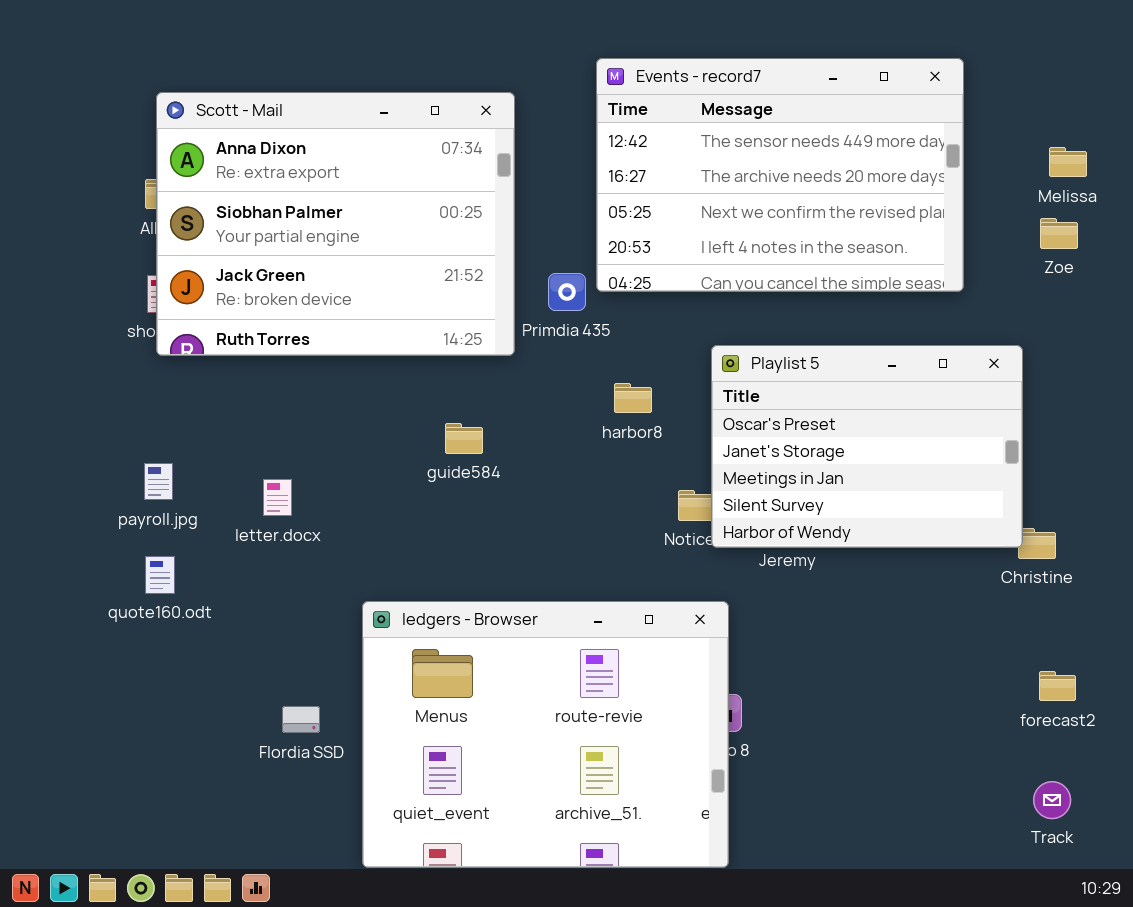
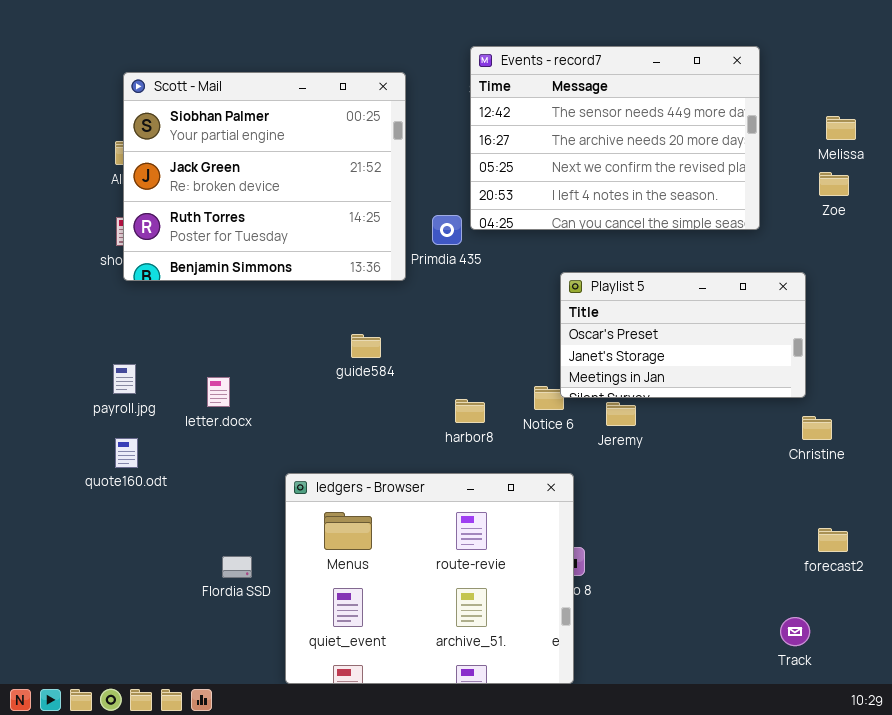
Scott - Mail: [156,92,515,356] -> [123,72,406,281], scrolled down 1 row
Playlist 5: [711,345,1023,548] -> [560,272,806,398], resized
harbor8: [614,383,652,413] -> [455,399,485,423], moved
Track: [1033,781,1071,819] -> [780,617,810,646], moved

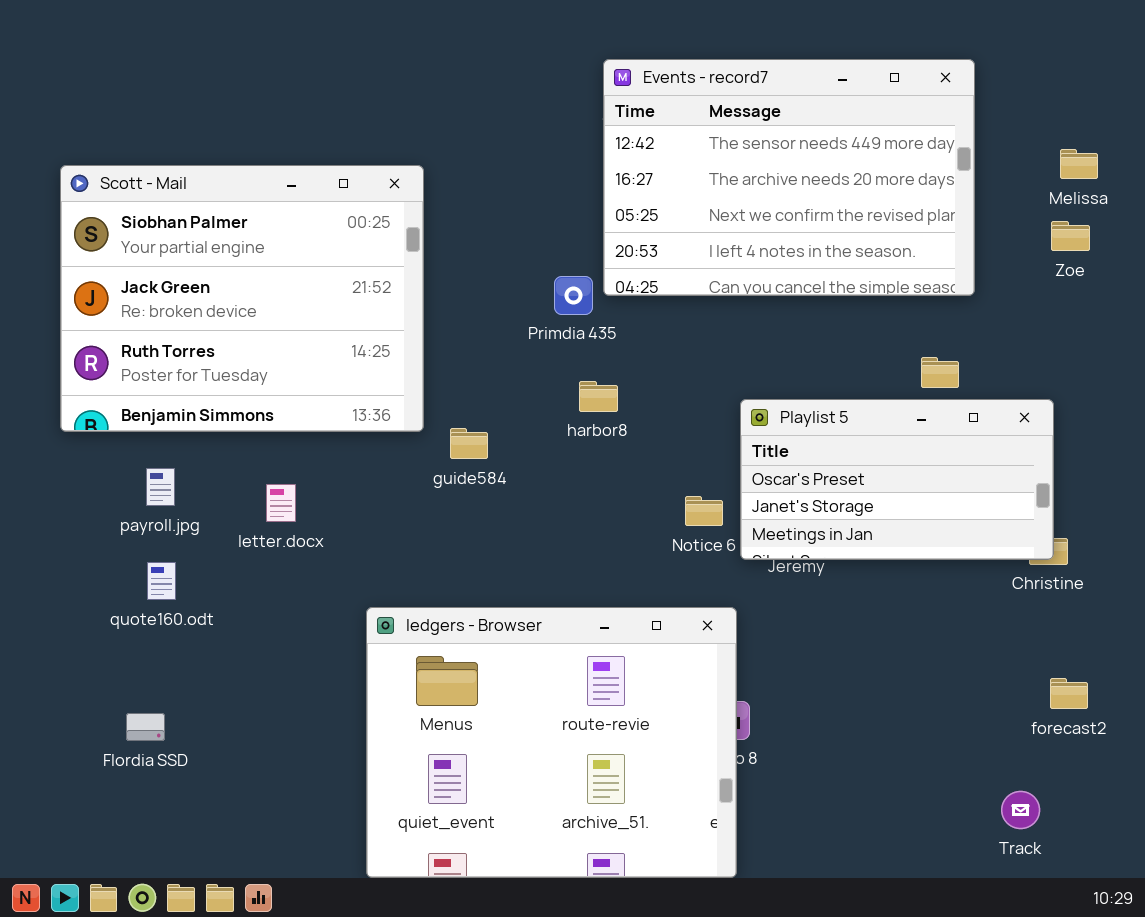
Scott - Mail: [123,72,406,281] -> [60,165,424,432], moved
Playlist 5: [560,272,806,398] -> [740,399,1054,560], moved
harbor8: [455,399,485,423] -> [579,381,618,412], moved
Flordia SSD: [222,556,252,578] -> [126,713,165,741], moved

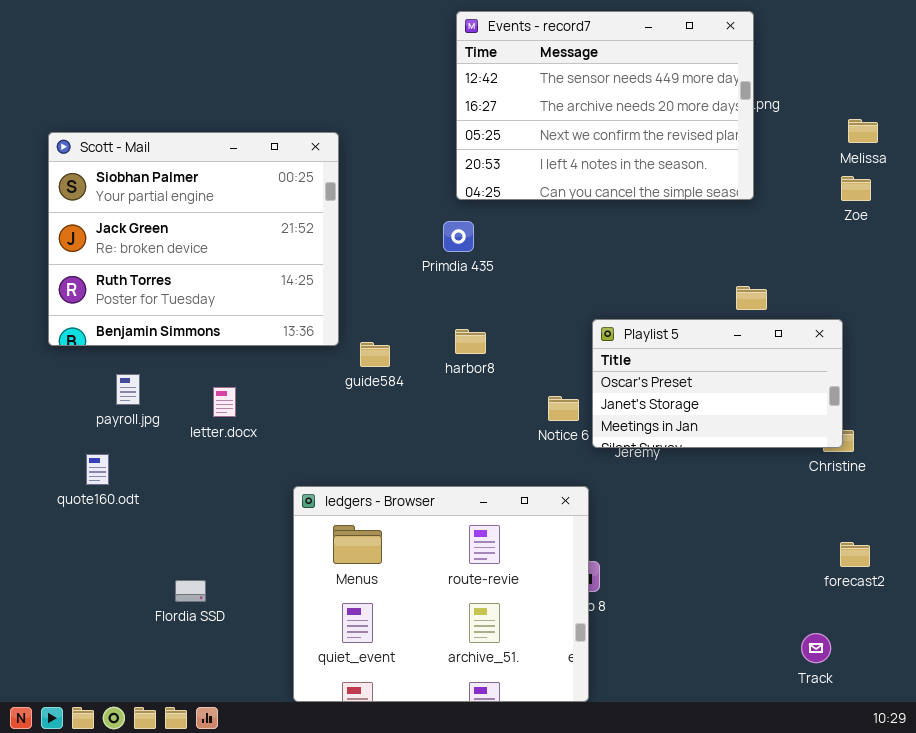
Events - record7: [603,59,975,296] -> [456,11,754,200], moved
harbor8: [579,381,618,412] -> [455,329,486,354], moved
quote160.odt: [147,562,176,600] -> [86,454,109,485], moved
Flordia SSD: [126,713,165,741] -> [175,580,206,602], moved

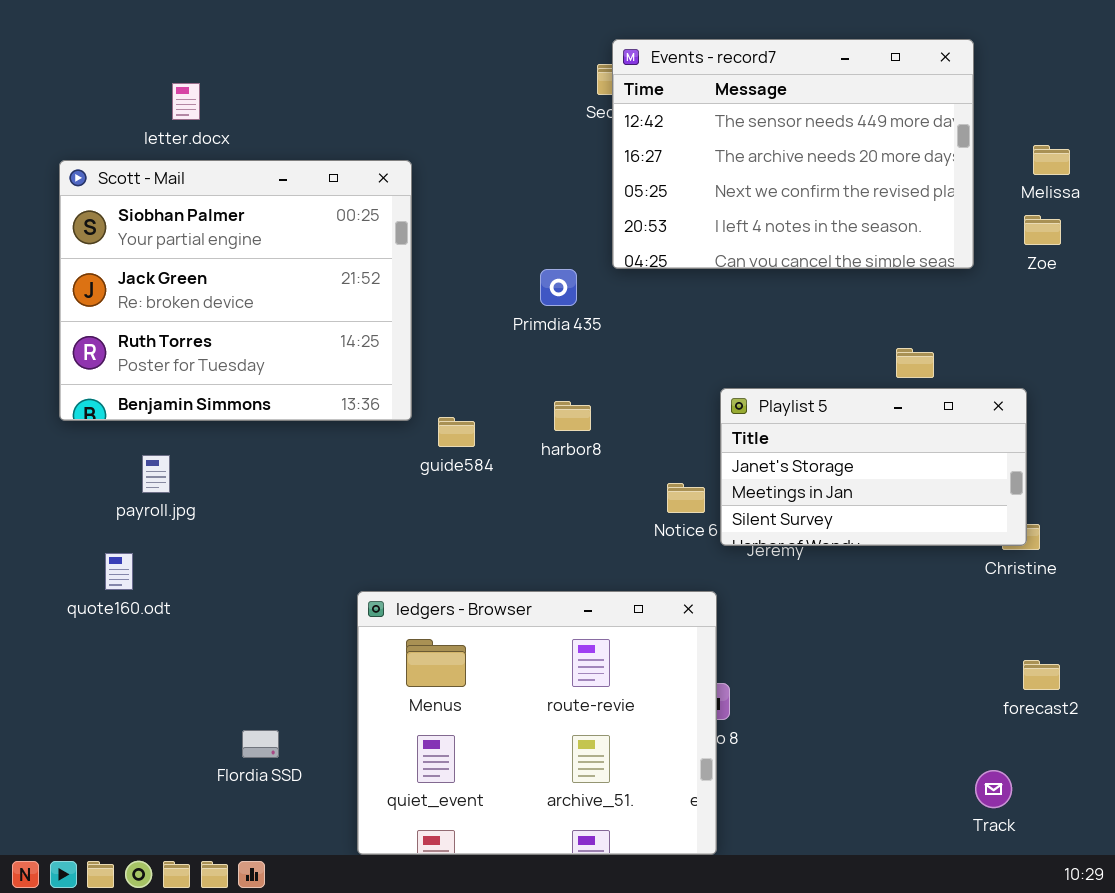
Events - record7: [456,11,754,200] -> [612,39,974,269], moved
Playlist 5: [592,319,843,448] -> [720,388,1027,546], scrolled down 1 row
letter.docx: [213,387,236,417] -> [172,83,200,120], moved
Flordia SSD: [175,580,206,602] -> [242,730,279,758], moved

